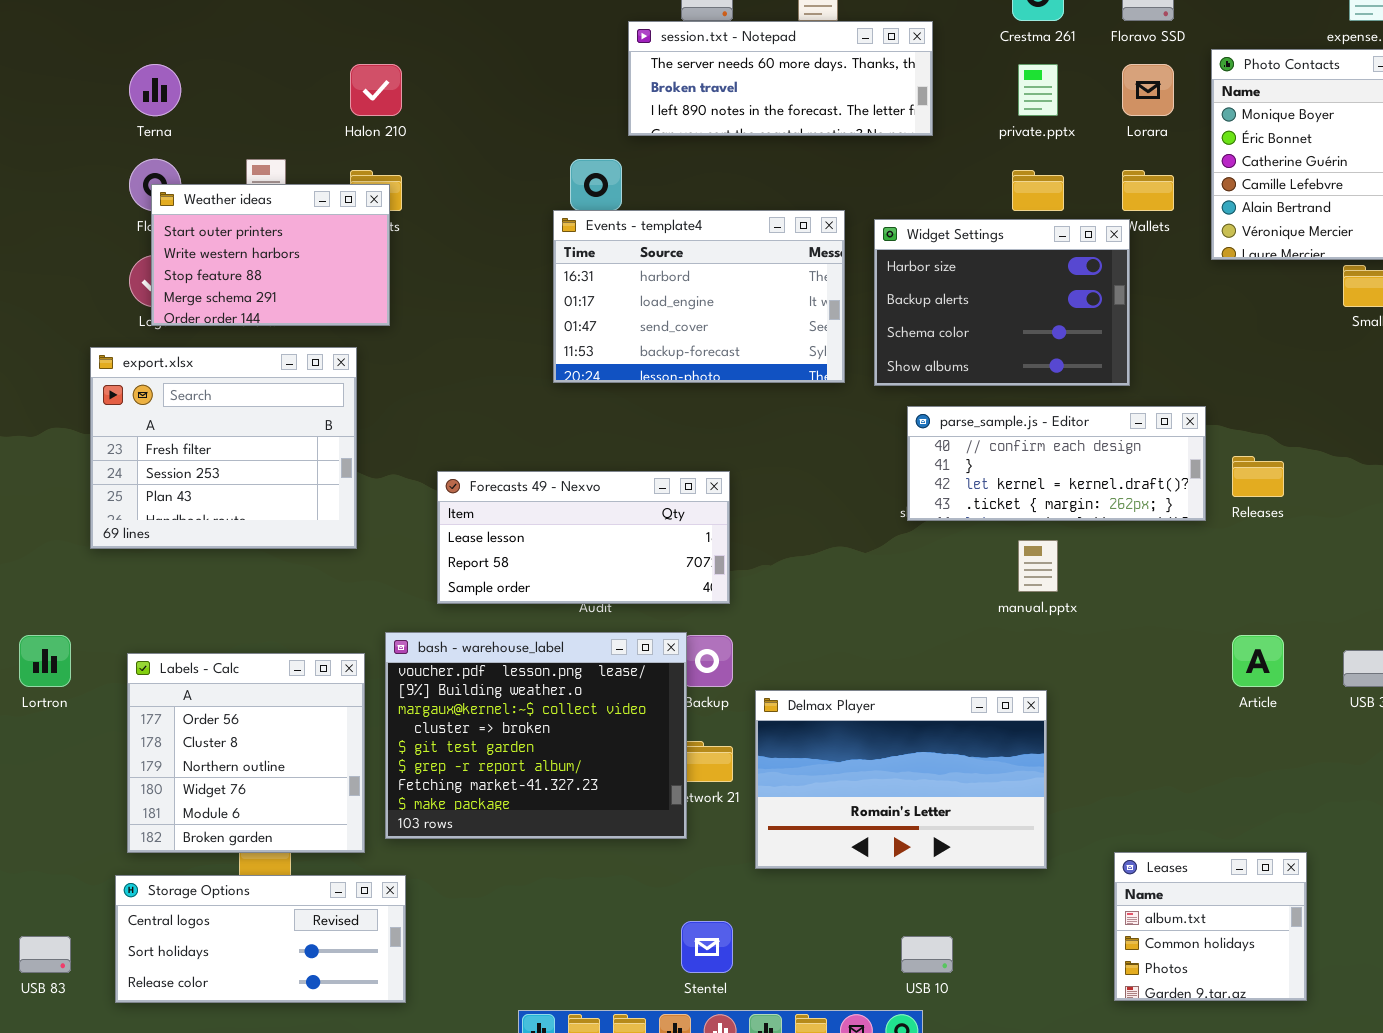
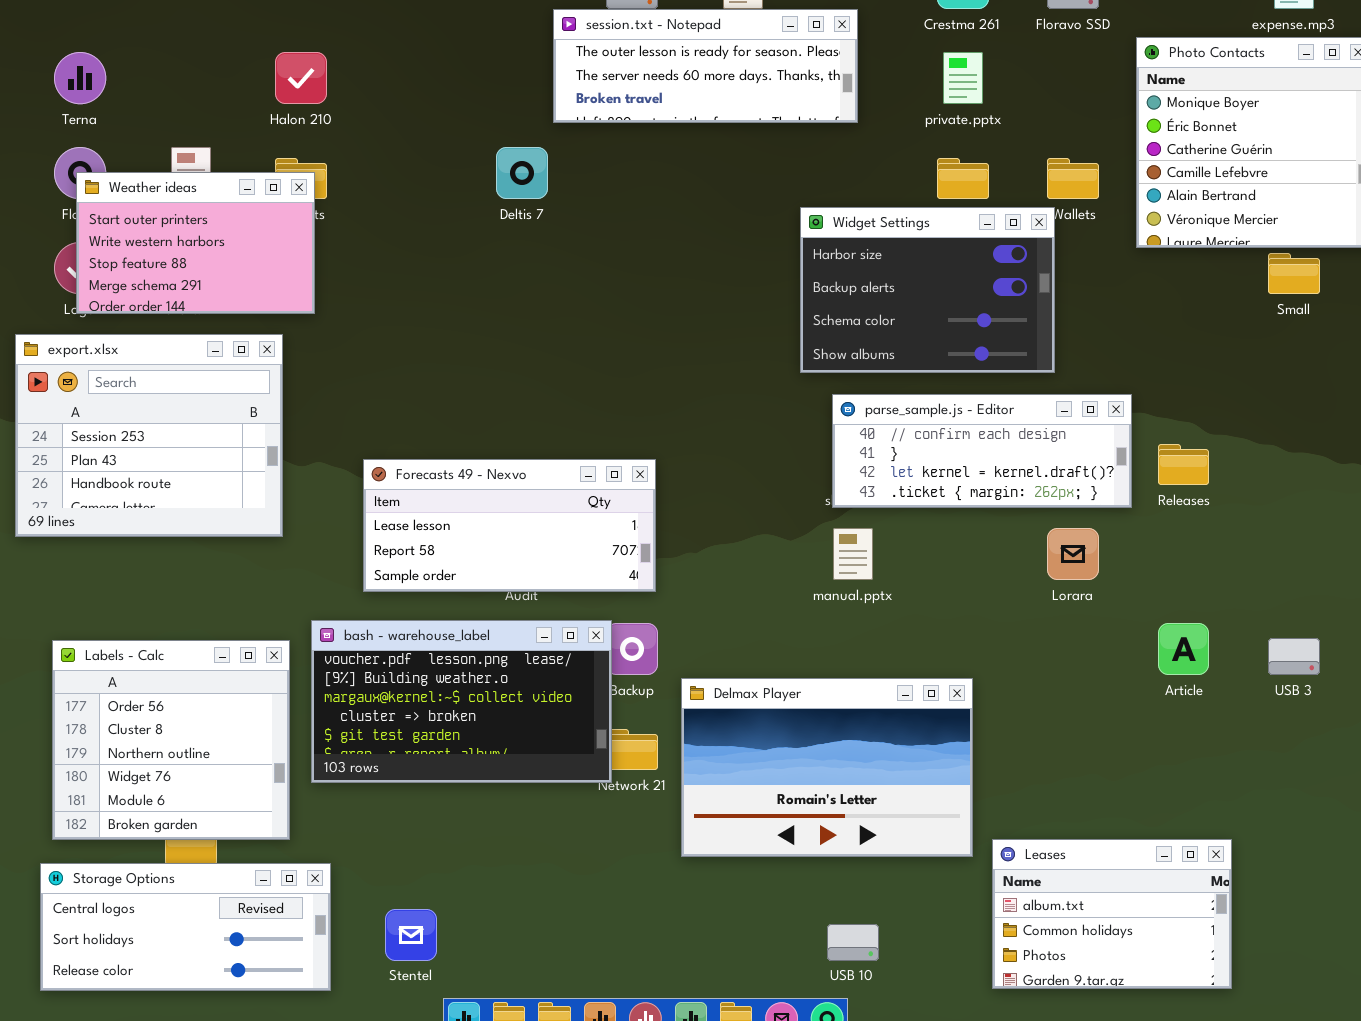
session.txt - Notepad: [628,21,933,136] -> [553,9,858,123], scrolled up 1 row
Lorara: [1122,64,1174,116] -> [1047,528,1099,580], moved
Events - template4: [553,210,845,383] -> none, closed
export.xlsx: [90,347,357,549] -> [15,334,283,537], scrolled down 1 row
manual.pptx: [1018,540,1058,592] -> [833,528,873,580], moved
bash - warehouse_label: [385,632,687,839] -> [311,620,612,783], resized
Leases: [1114,852,1307,1001] -> [992,839,1232,989], resized
Stentel: [681,921,733,973] -> [385,909,437,961], moved

